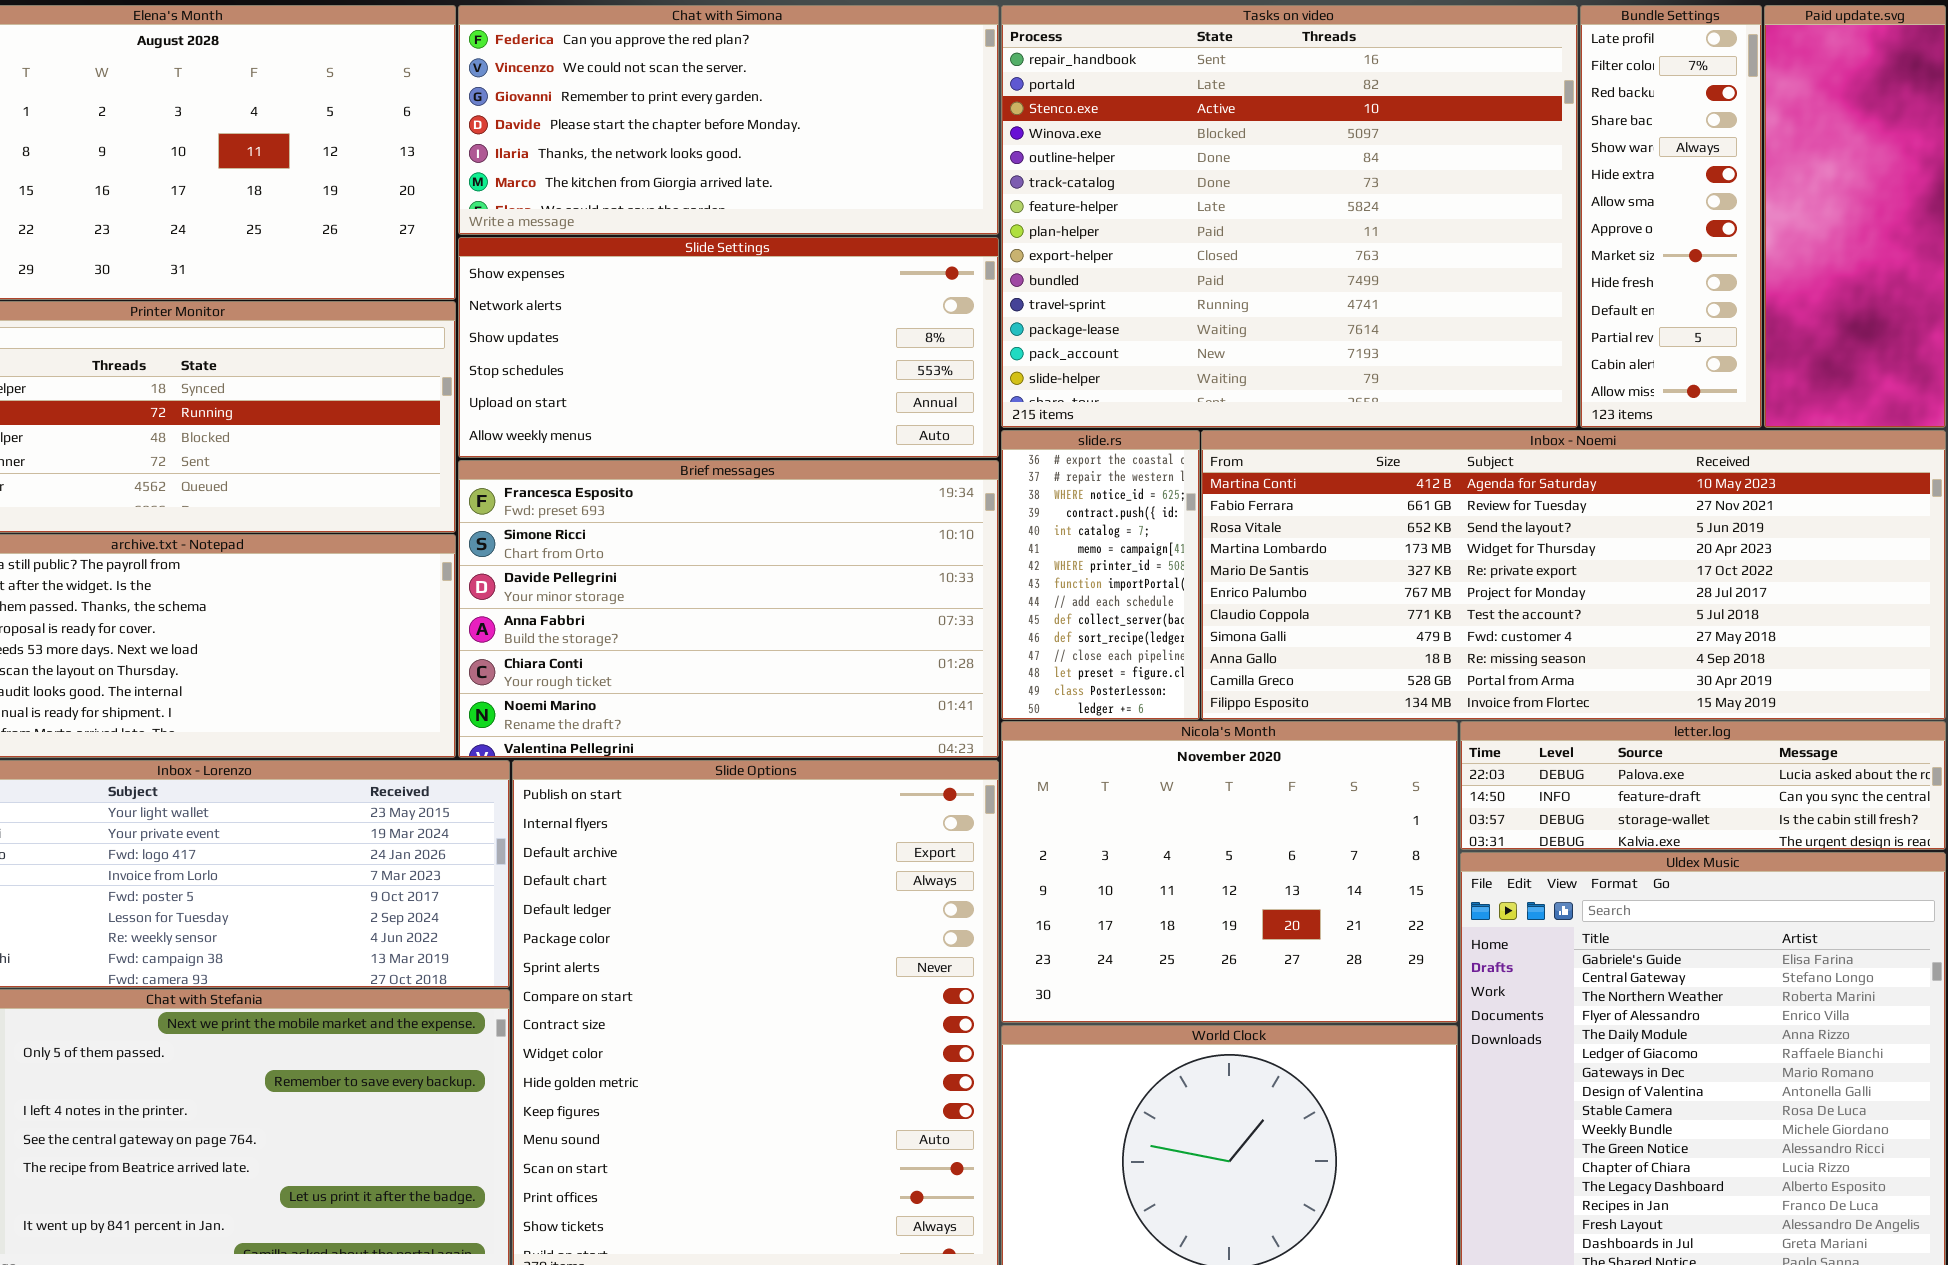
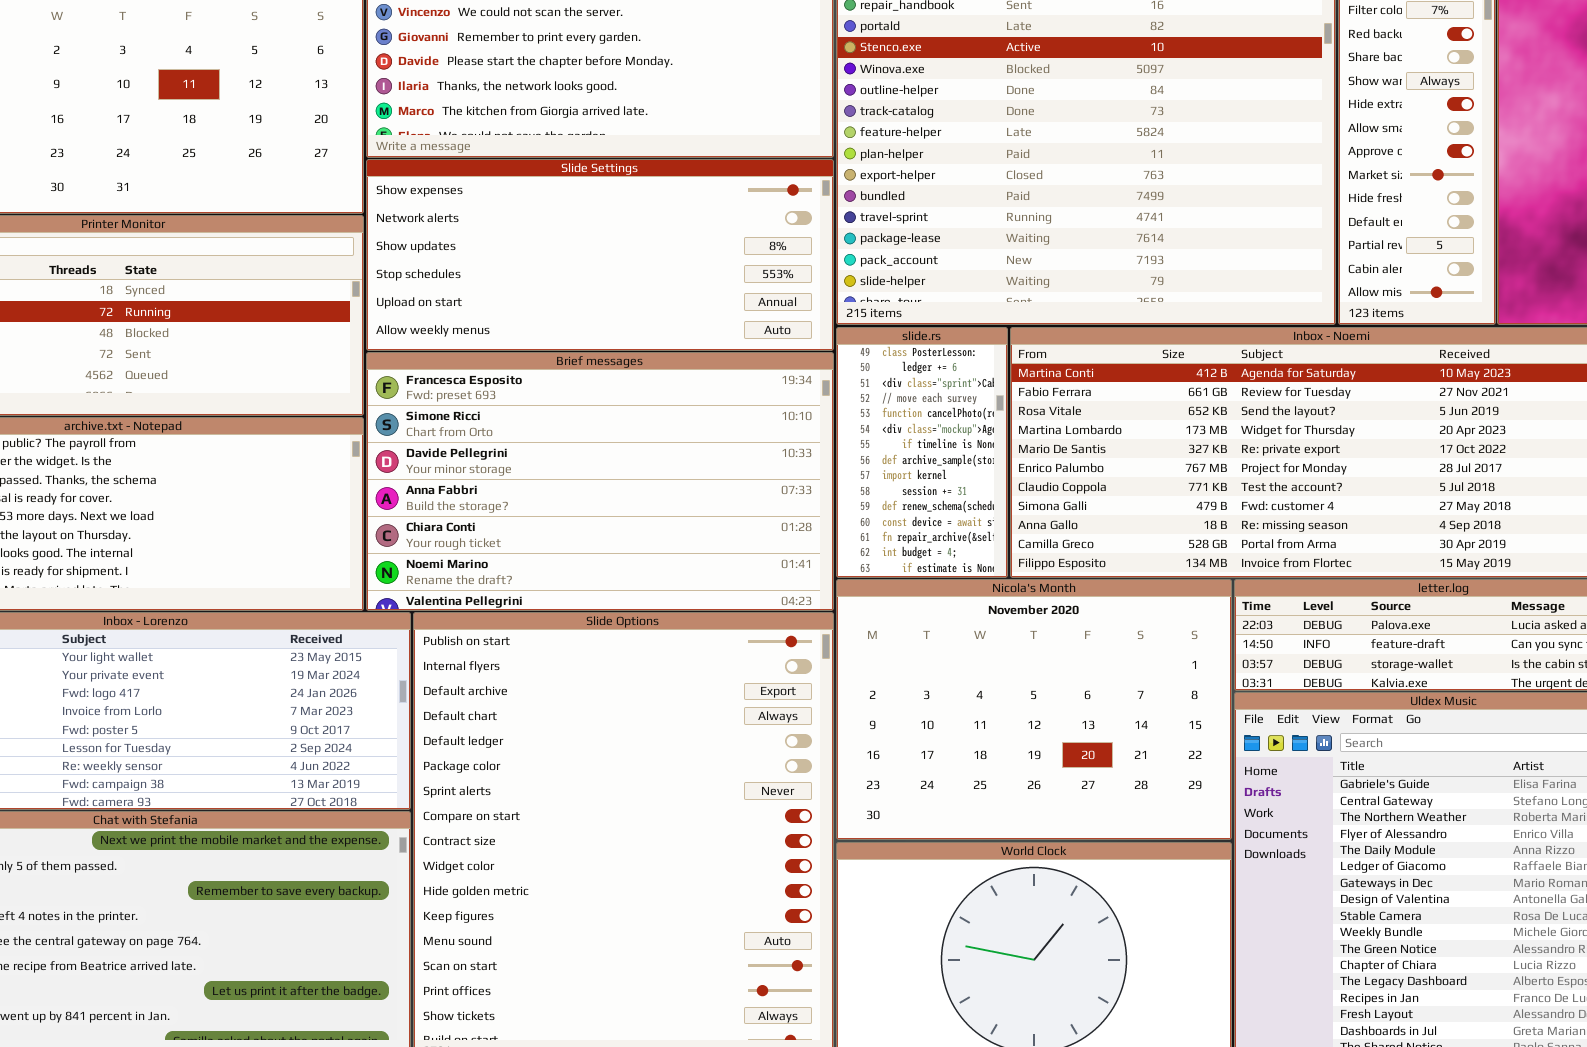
slide.rs: [1001,430,1200,720] -> [836,327,1008,578], scrolled down 13 rows

